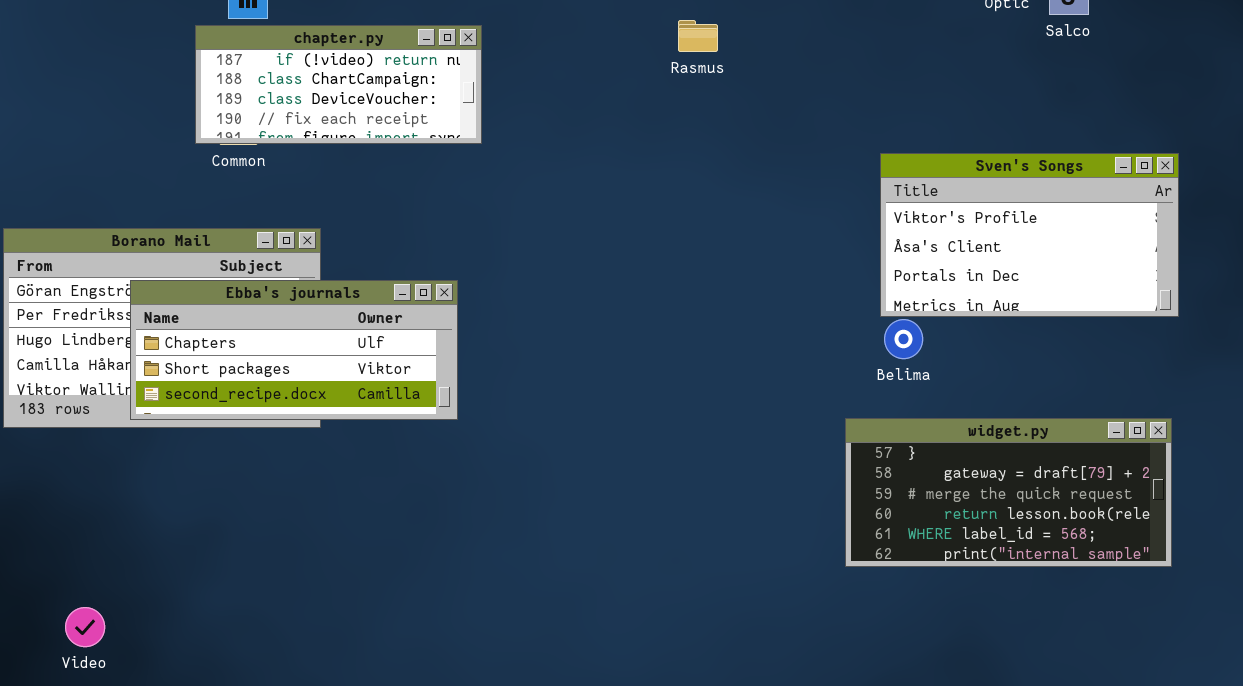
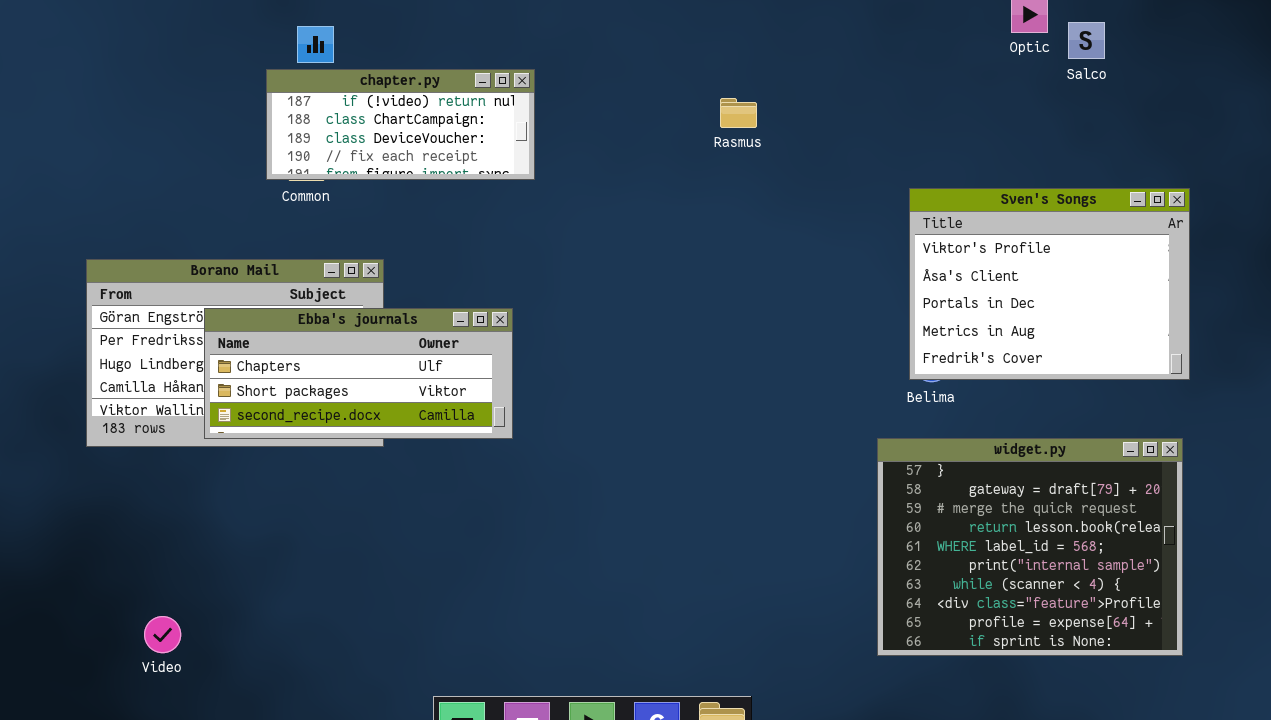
Rasmus: [678,20,718,52] -> [720,98,757,128], moved
Sven's Songs: [880,153,1179,317] -> [909,188,1190,380], resized
widget.py: [845,418,1172,567] -> [877,438,1183,656], resized

